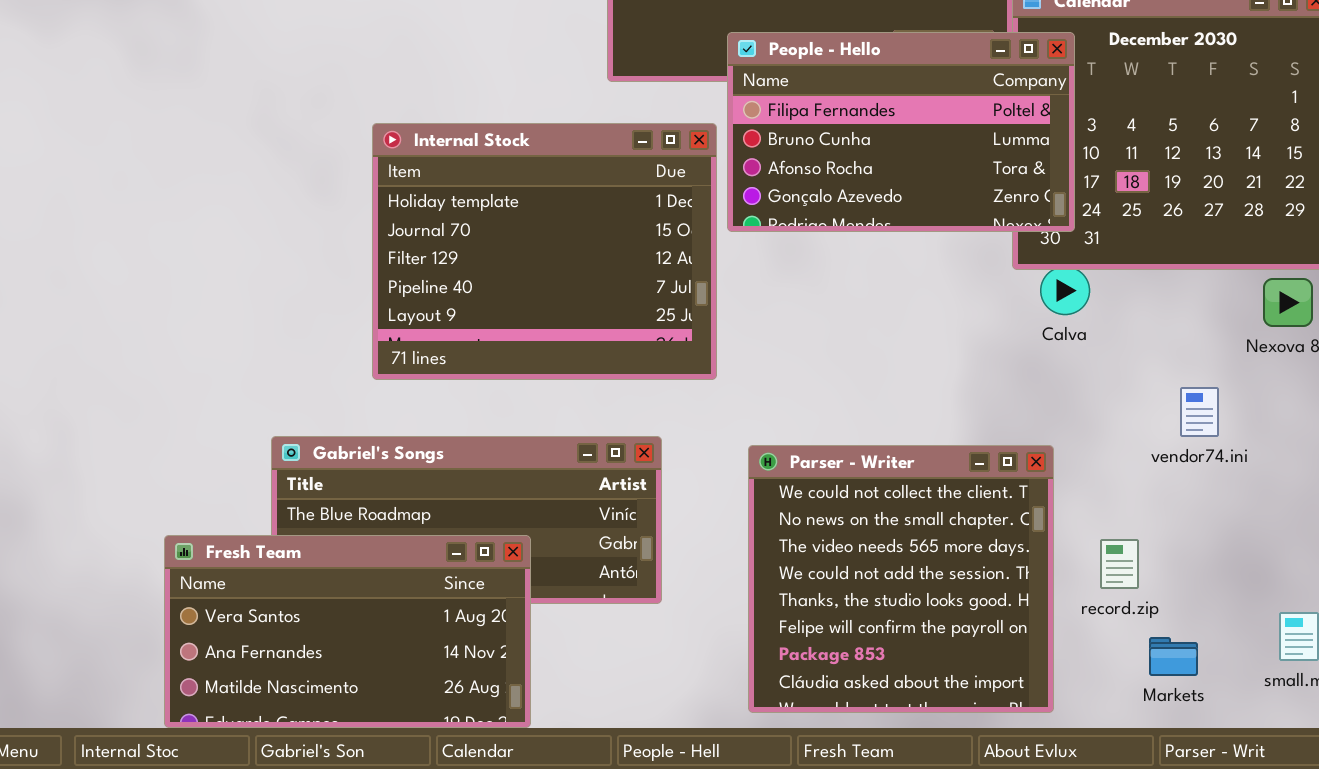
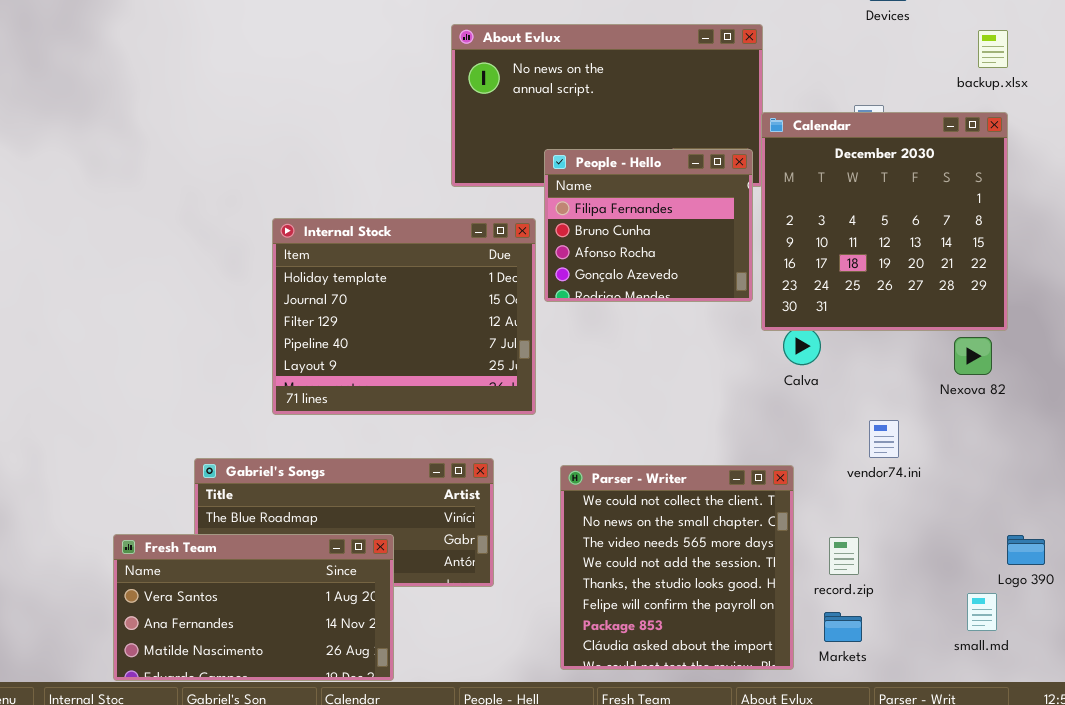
People - Hello: [727,32,1075,232] -> [544,149,753,302], resized
vendor74.ini: [1180,387,1219,437] -> [869,420,899,458], moved
Markets: [1149,637,1198,676] -> [824,612,862,642], moved

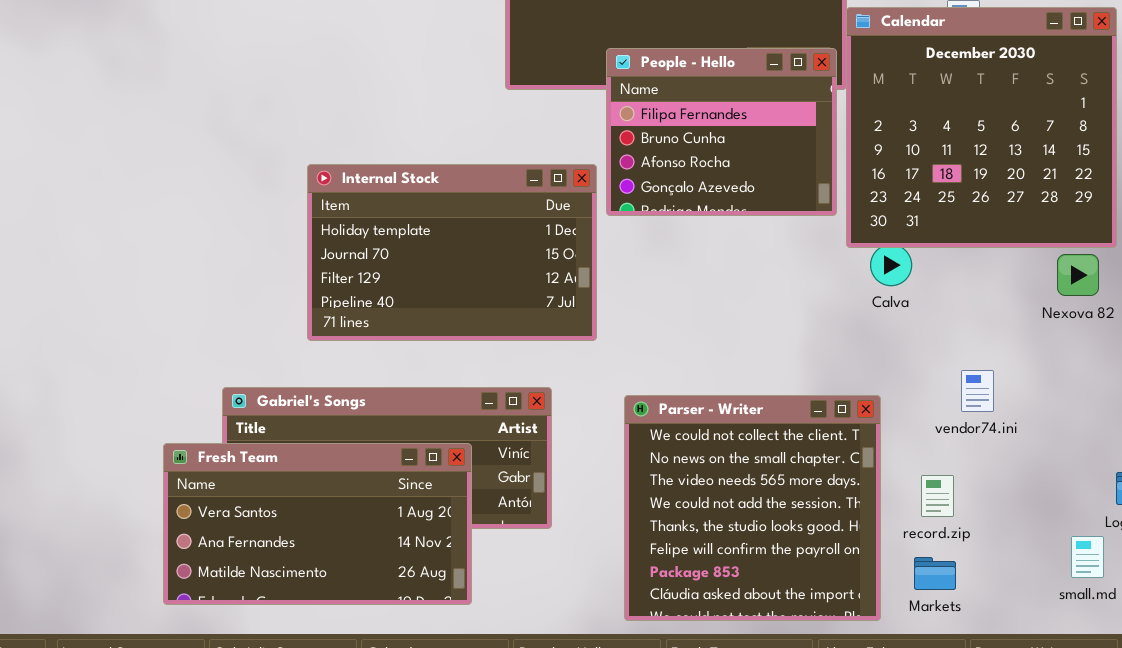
Internal Stock: [272,218,536,415] -> [307,164,597,341], resized
vendor74.ini: [869,420,899,458] -> [961,370,994,412], moved
Fresh Team: [113,534,394,681] -> [163,443,472,605], moved

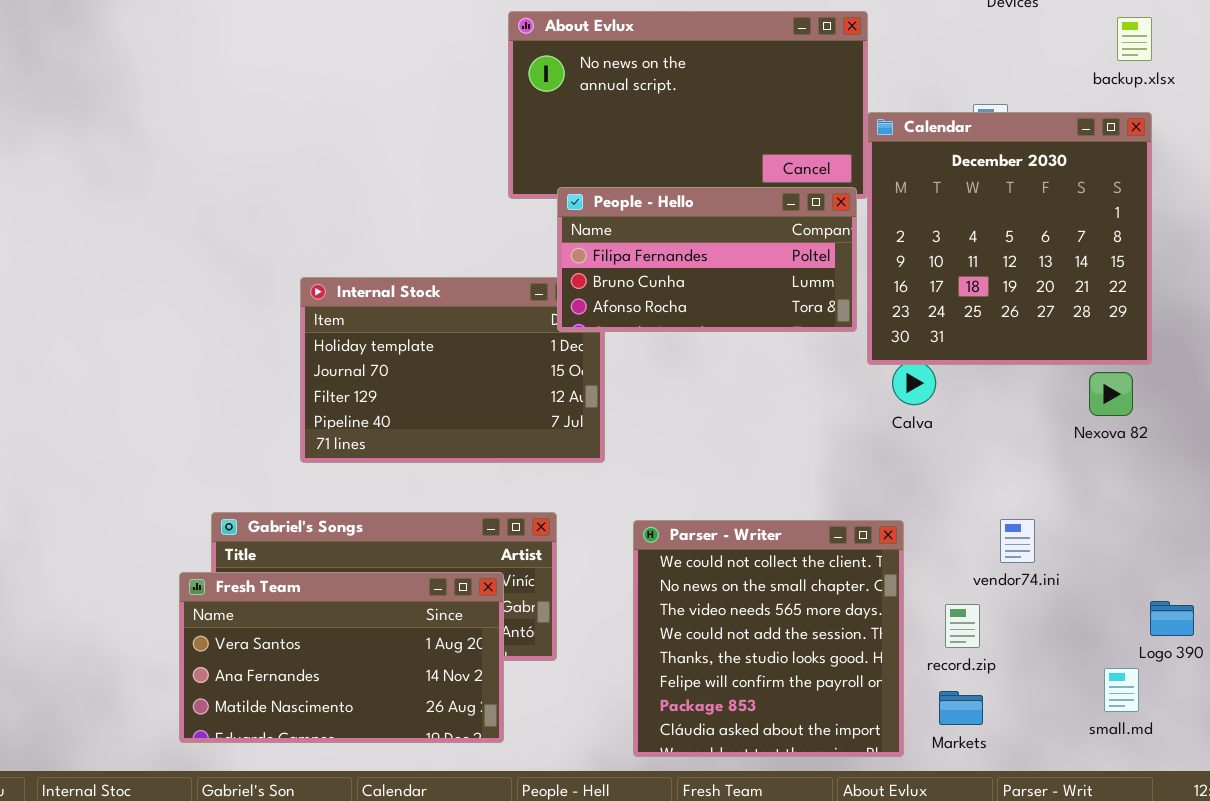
People - Hello: [606,48,837,216] -> [557,187,857,332], resized
vendor74.ini: [961,370,994,412] -> [1000,519,1035,563], moved
Fresh Team: [163,443,472,605] -> [179,572,504,743], moved

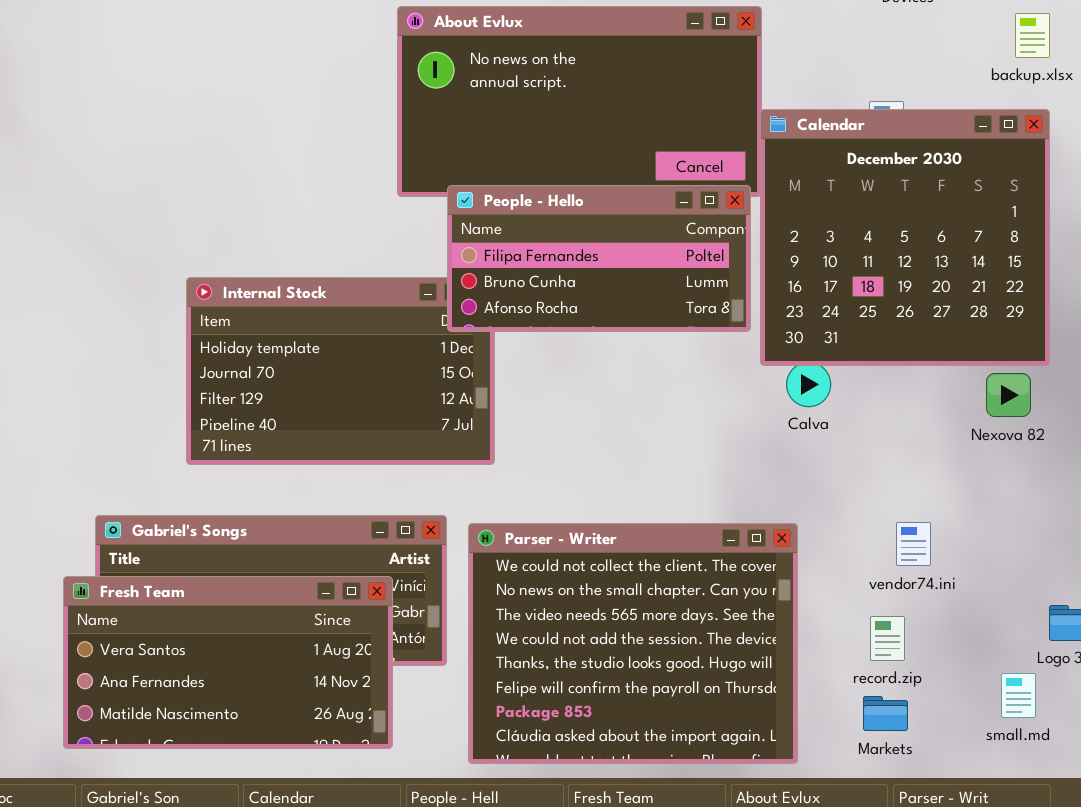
Parser - Writer: [633,520,904,757] -> [468,523,798,764], resized
record.zip: [945,604,980,648] -> [870,616,905,661], moved
Markets: [939,691,983,725] -> [863,696,908,731], moved

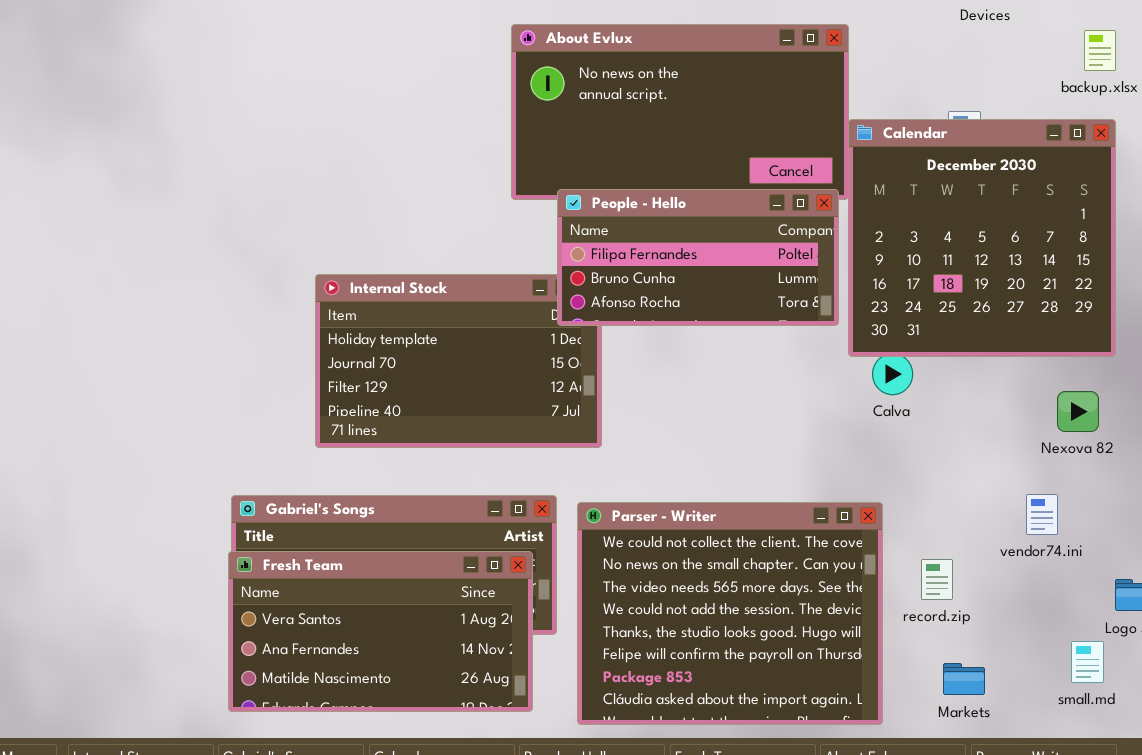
Nexova 82: [986,373,1031,417] -> [1057,391,1099,432], moved
vendor74.ini: [896,522,931,566] -> [1026,494,1058,535], moved
Fresh Team: [63,576,393,749] -> [228,551,533,712], moved
record.zip: [870,616,905,661] -> [921,559,953,600], moved

